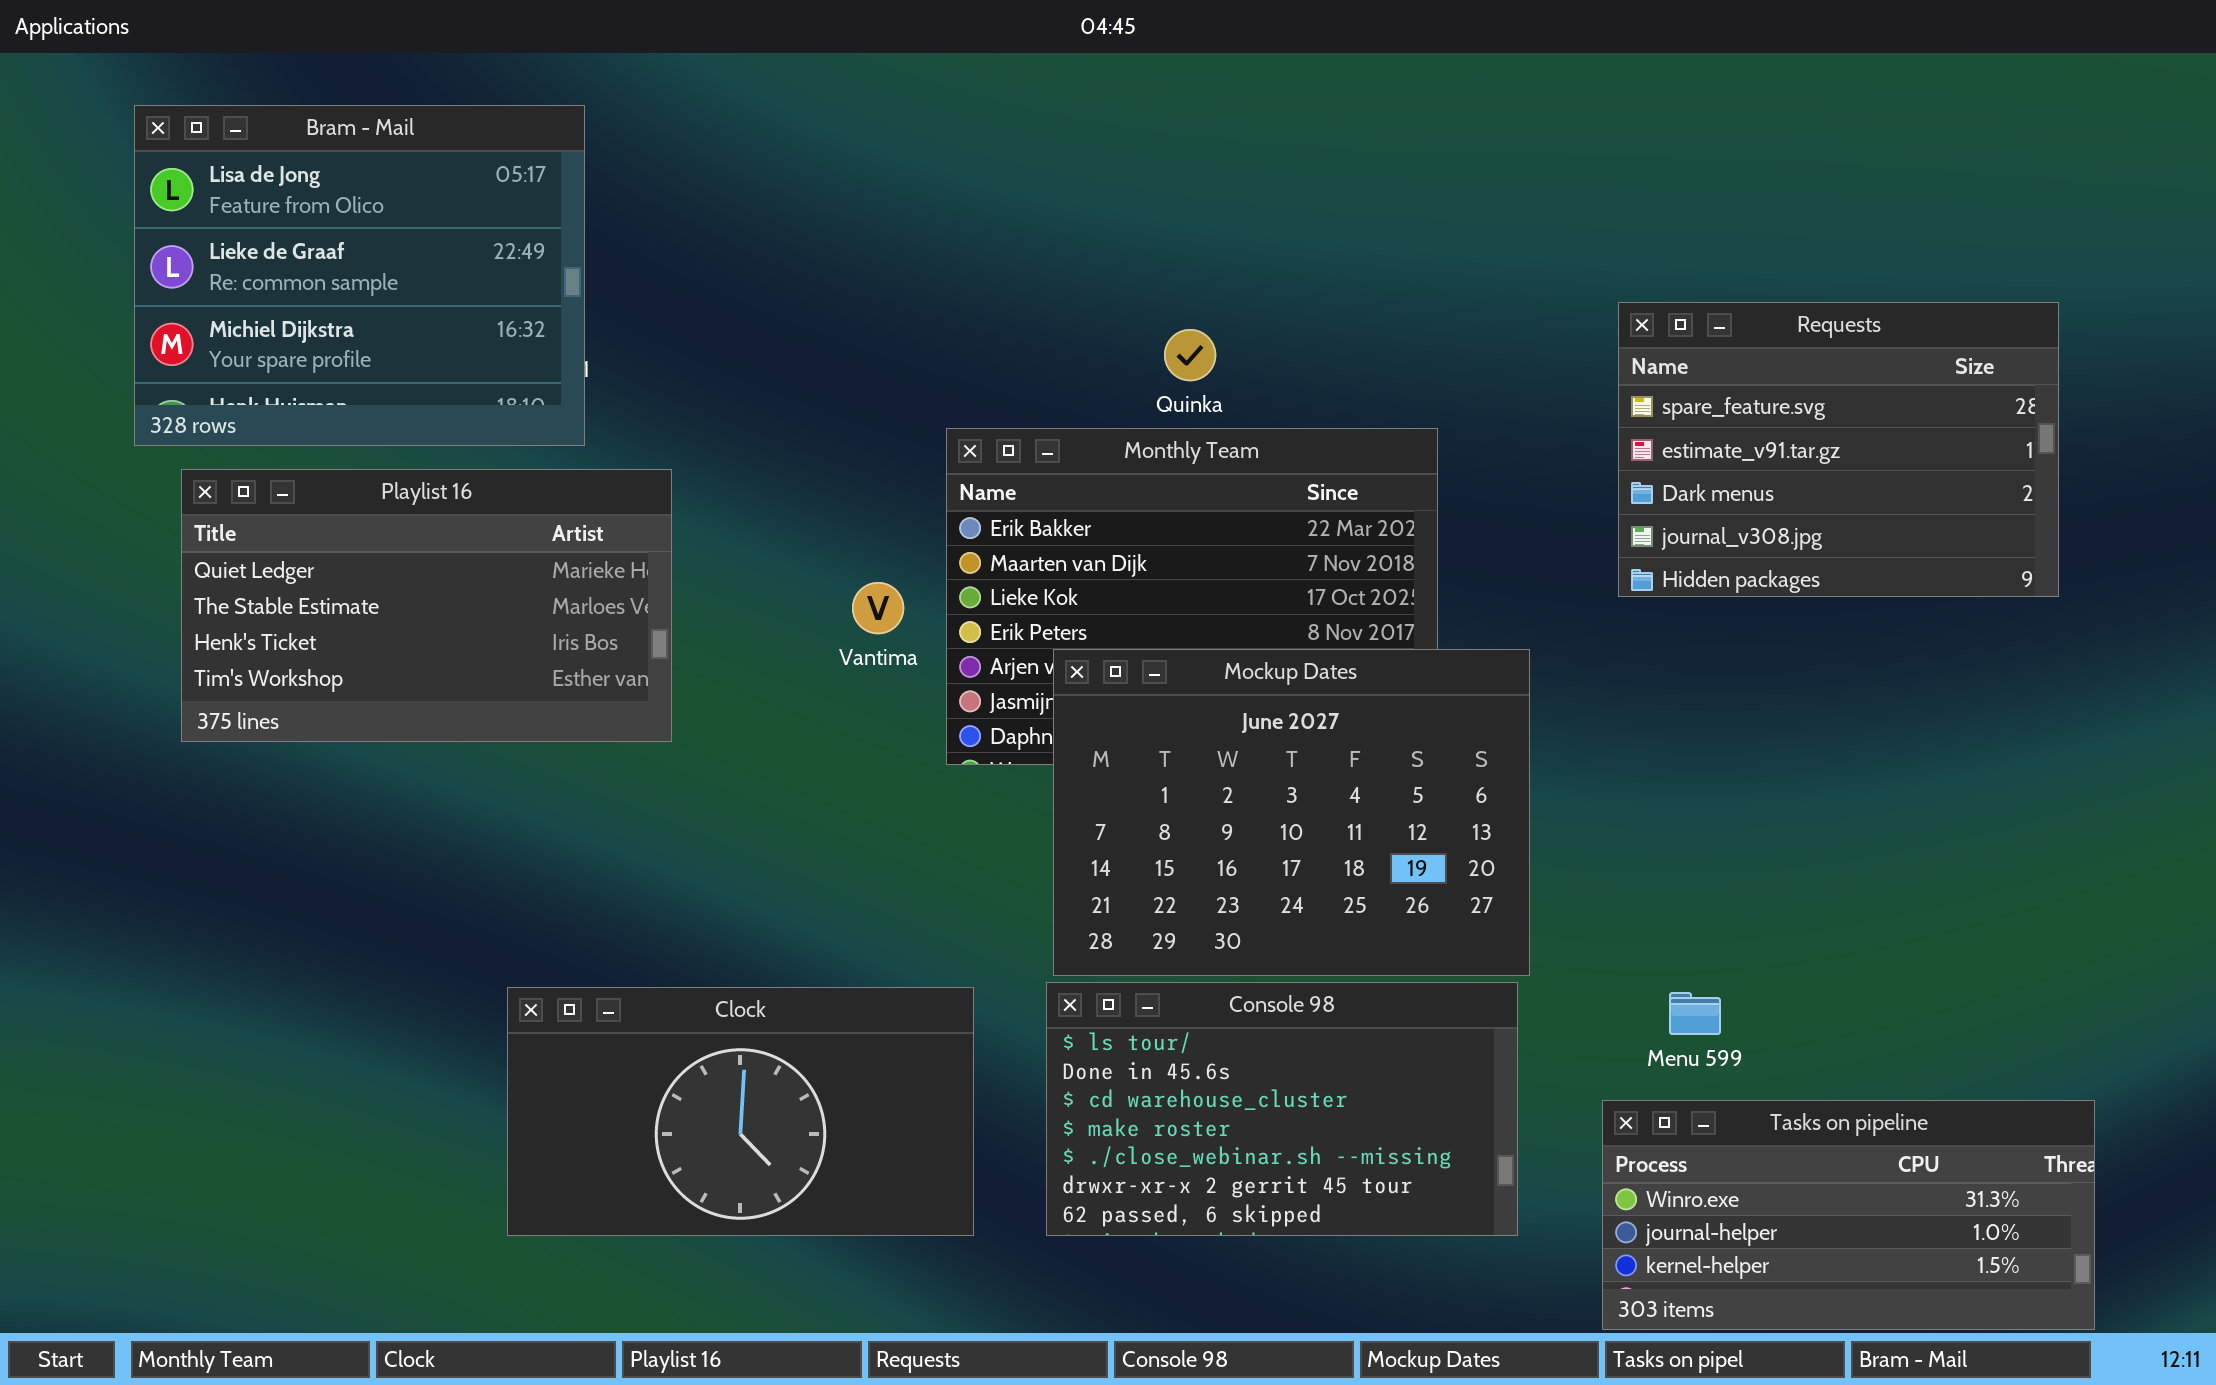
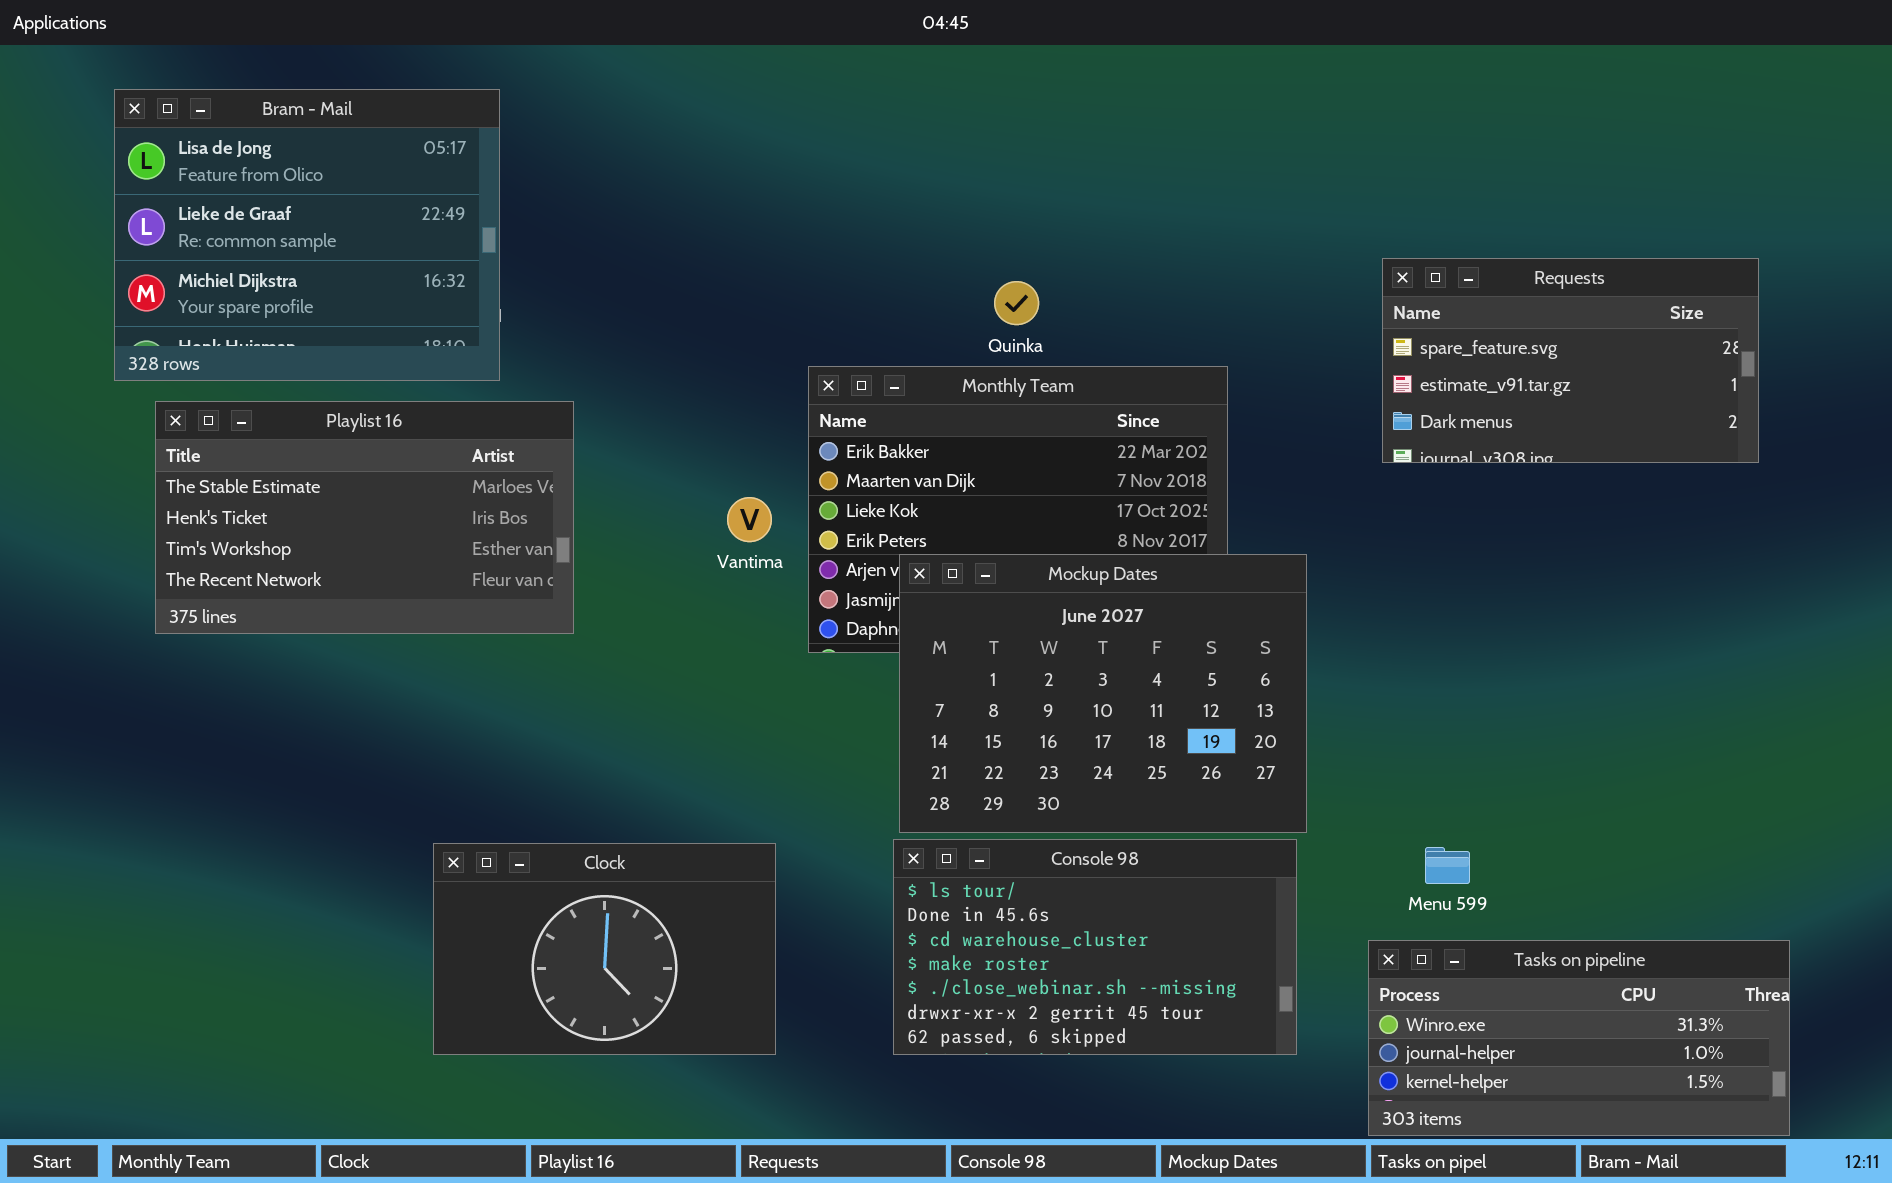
Requests: [1618,302,2059,597] -> [1382,258,1759,463], resized
Playlist 16: [181,469,672,742] -> [155,401,574,634], scrolled down 1 row
Clock: [507,987,974,1236] -> [433,843,776,1055], resized

